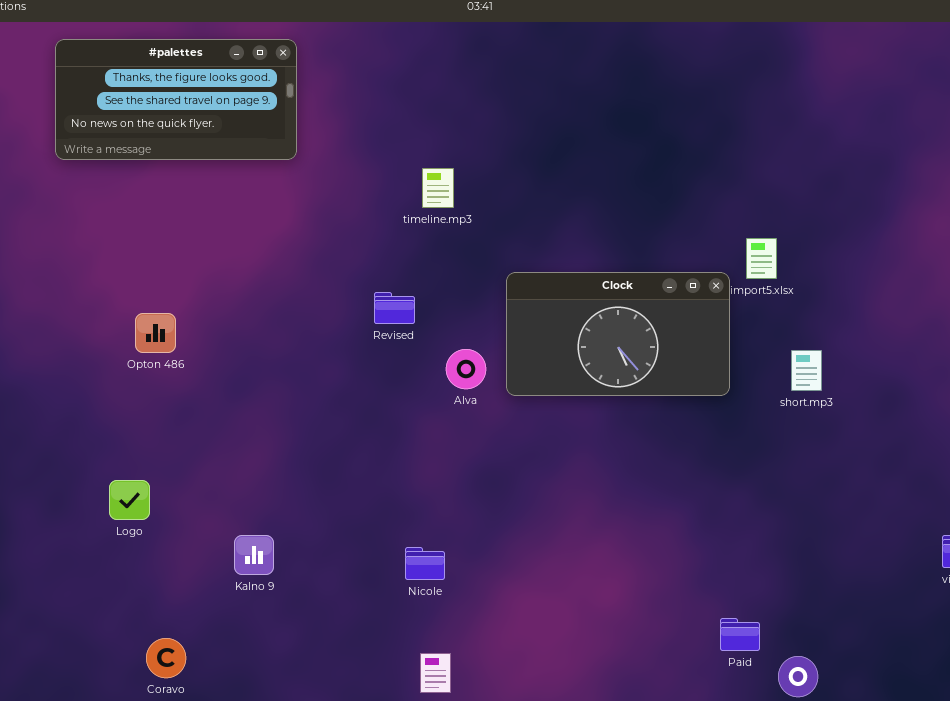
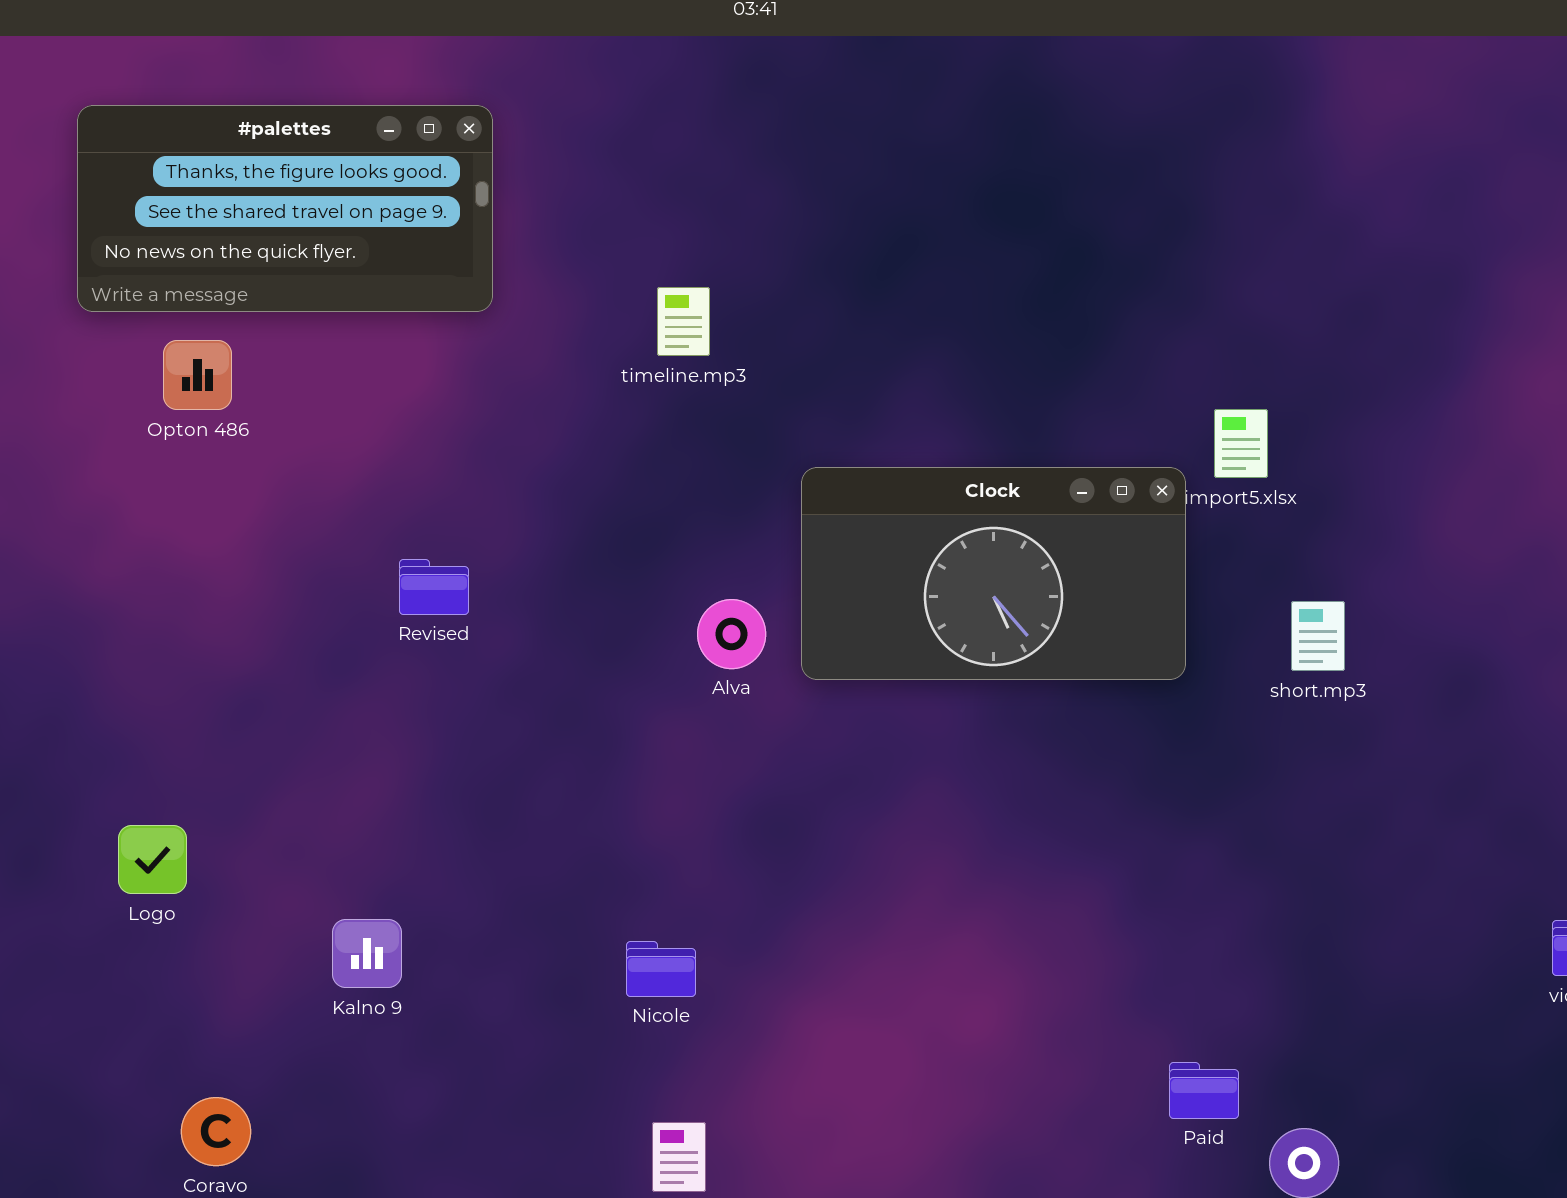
#palettes: [55,39,297,160] -> [77,105,493,312], moved
Revised: [374,292,415,324] -> [399,559,469,615], moved
Opton 486: [135,313,176,353] -> [163,340,232,410], moved

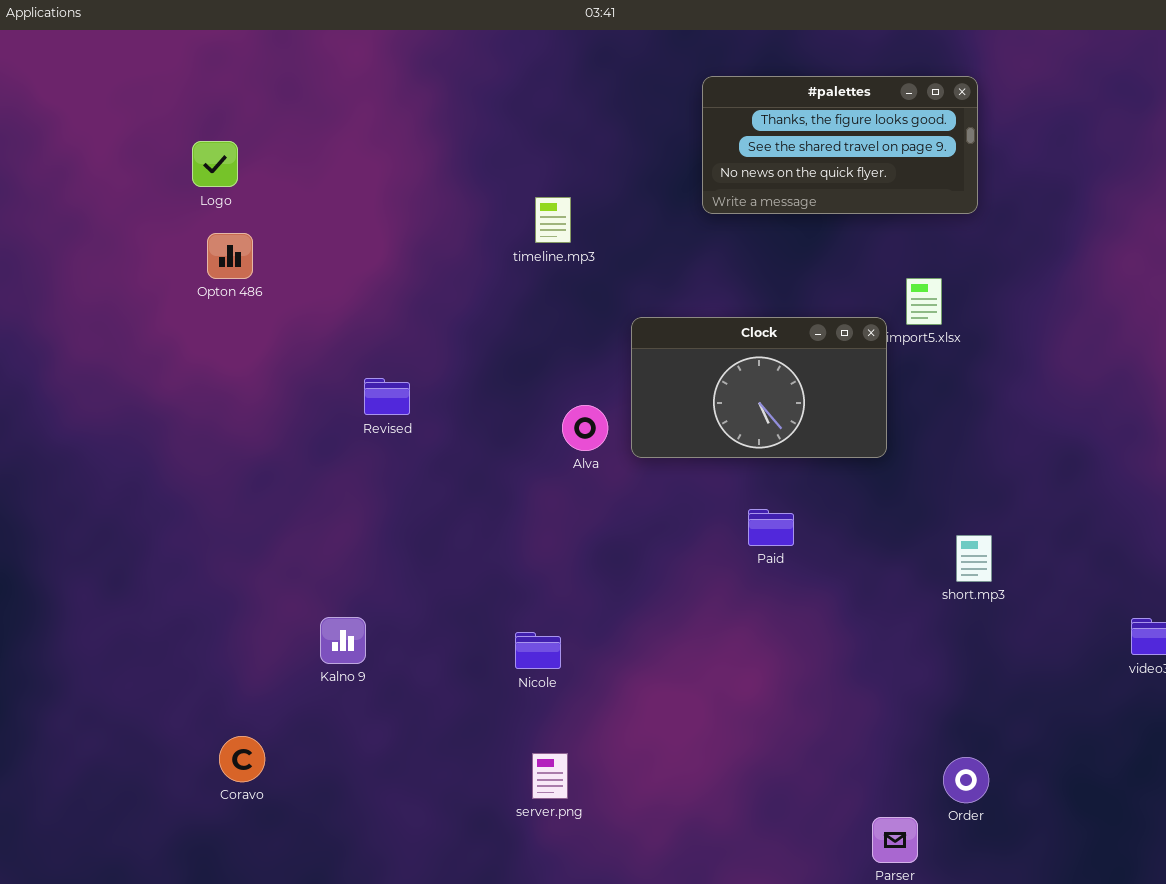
#palettes: [77,105,493,312] -> [702,76,978,214], moved
short.mp3: [1291,601,1345,671] -> [956,535,992,582], moved
Logo: [118,825,187,894] -> [192,141,238,187], moved
Paid: [1169,1062,1239,1119] -> [748,509,794,546], moved

